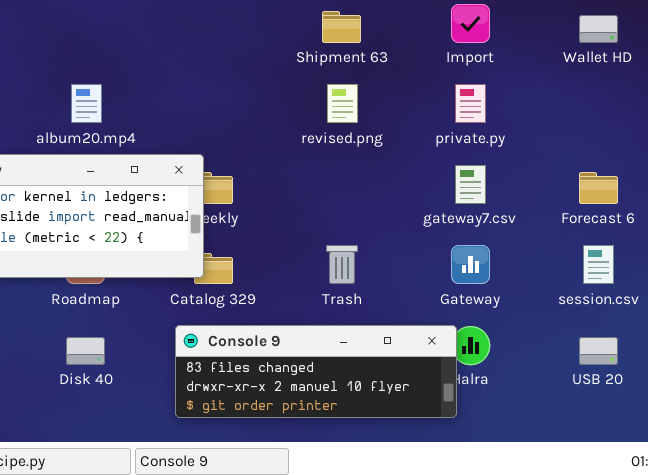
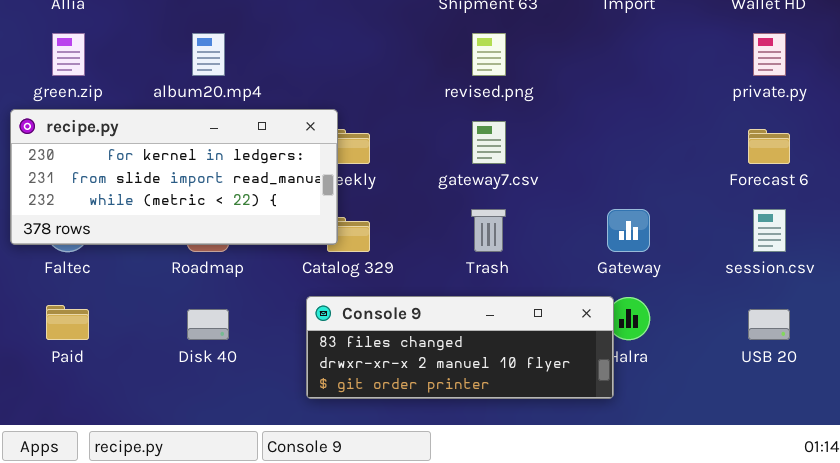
private.py: [455,84,486,123] -> [753,33,786,76], moved
gateway7.csv: [455,165,486,204] -> [472,121,506,164], moved

